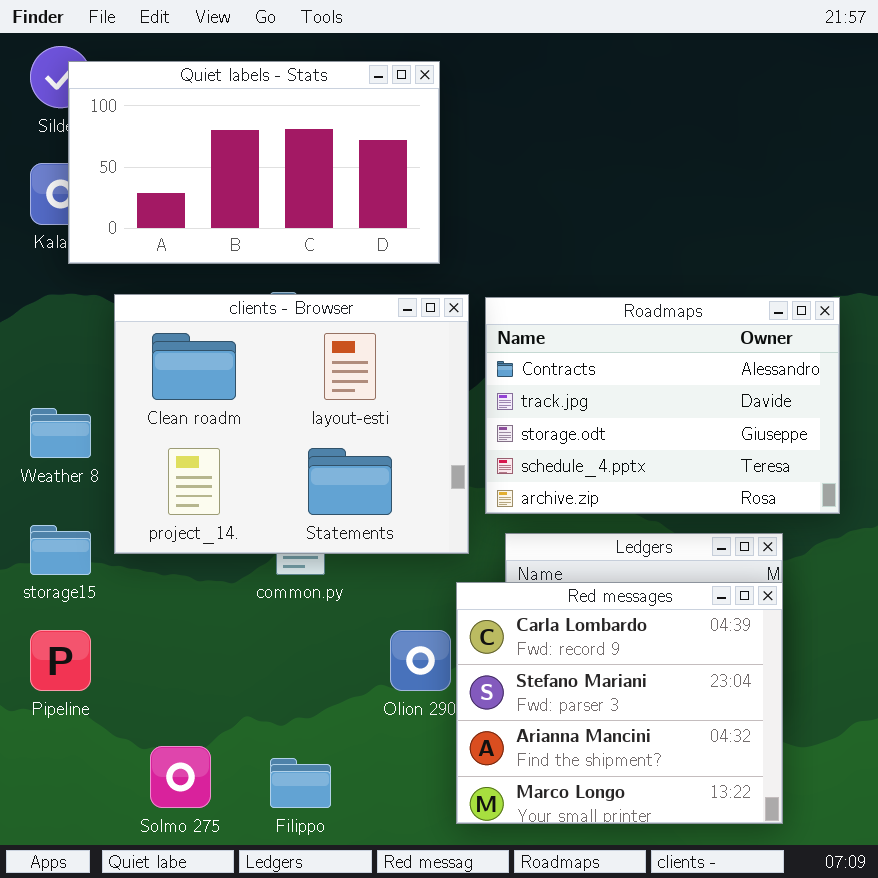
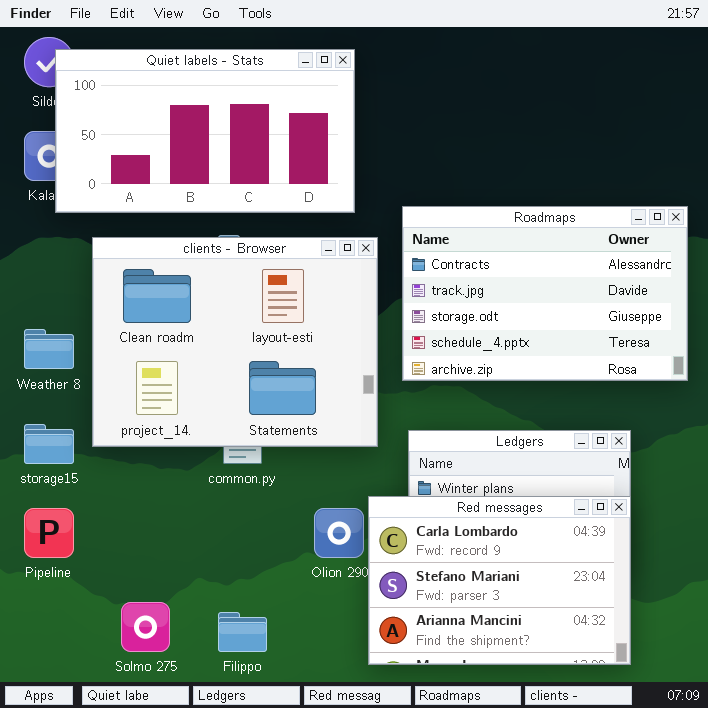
Roadmaps: [485,297,840,514] -> [402,206,688,381], moved
Red messages: [456,582,783,824] -> [368,496,631,665], resized

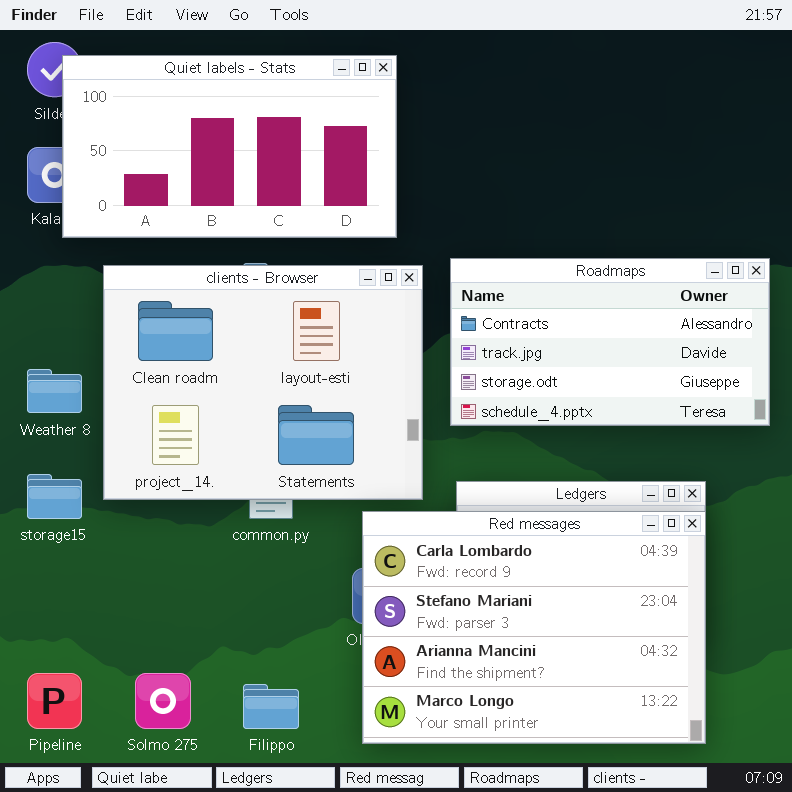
Roadmaps: [402,206,688,381] -> [450,258,770,426], resized
Red messages: [368,496,631,665] -> [362,511,706,744], resized
Pipeline: [24,508,74,558] -> [27,673,82,729], moved

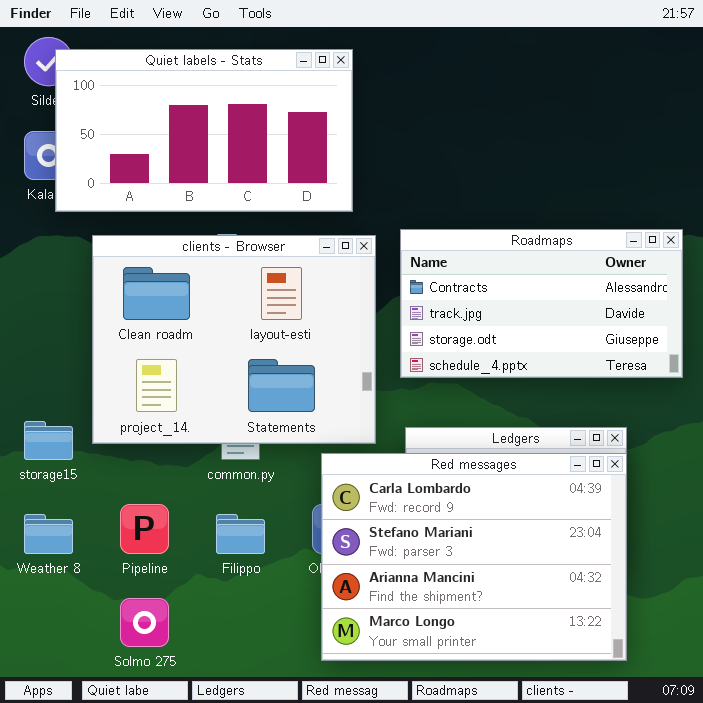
Weather 8: [27,369,82,413] -> [24,514,73,554], moved
Pipeline: [27,673,82,729] -> [120,504,169,554], moved
Filippo: [243,684,299,729] -> [216,514,265,554], moved

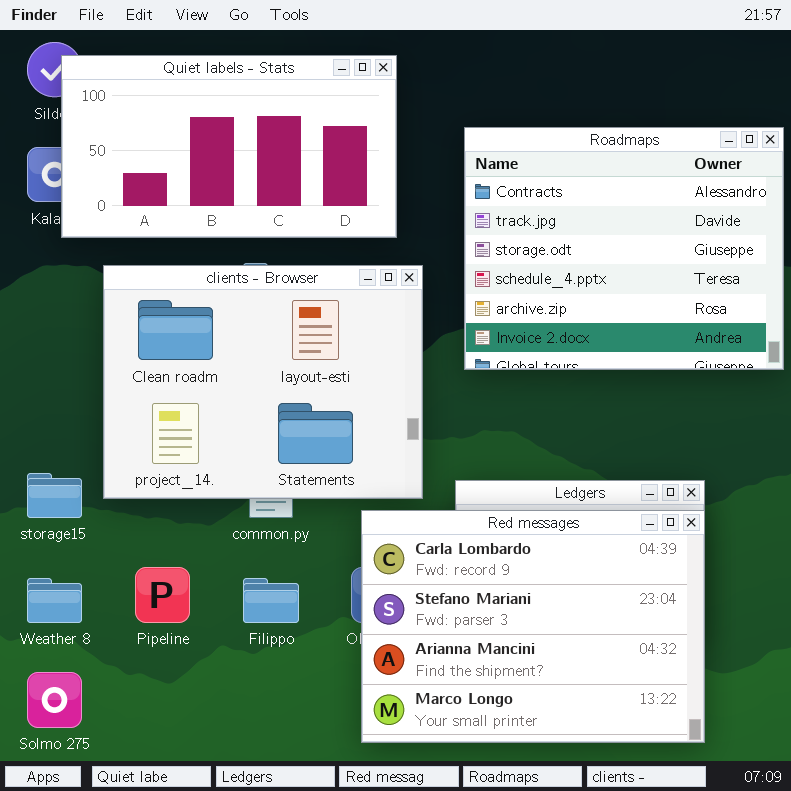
Roadmaps: [400,229,683,378] -> [464,127,784,370], moved, resized
Solmo 275: [120,598,169,647] -> [27,672,82,728], moved

